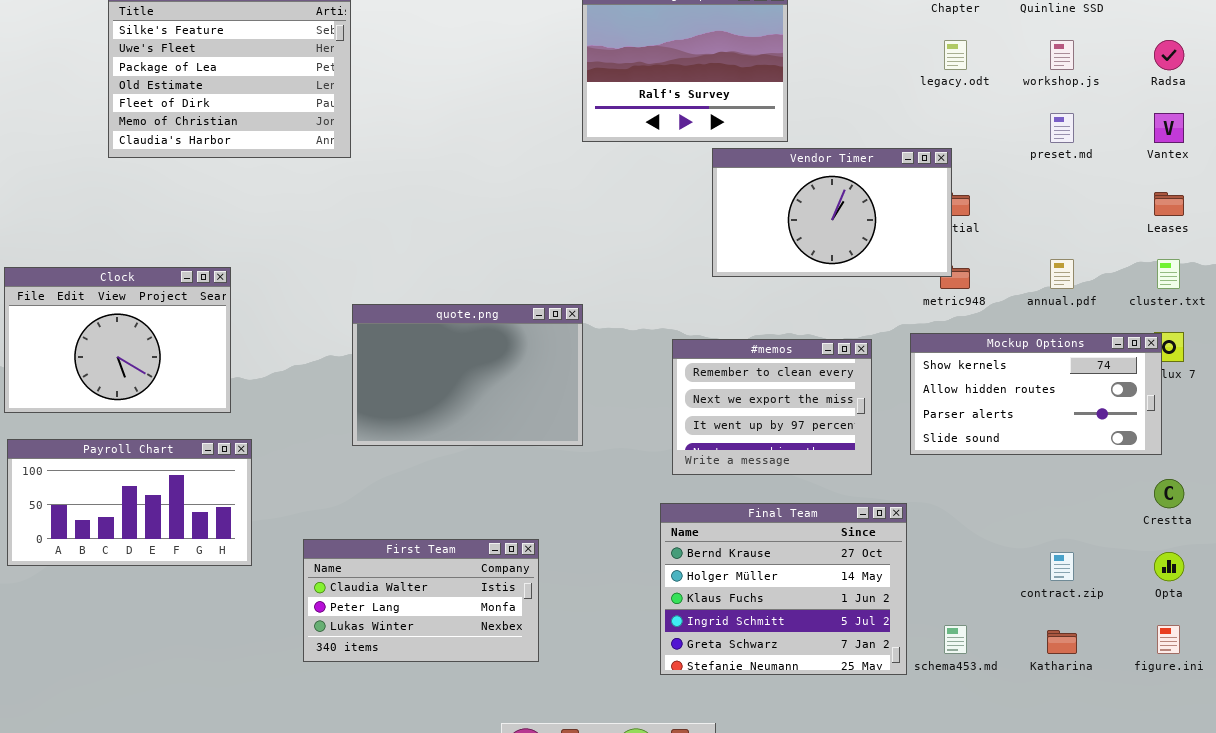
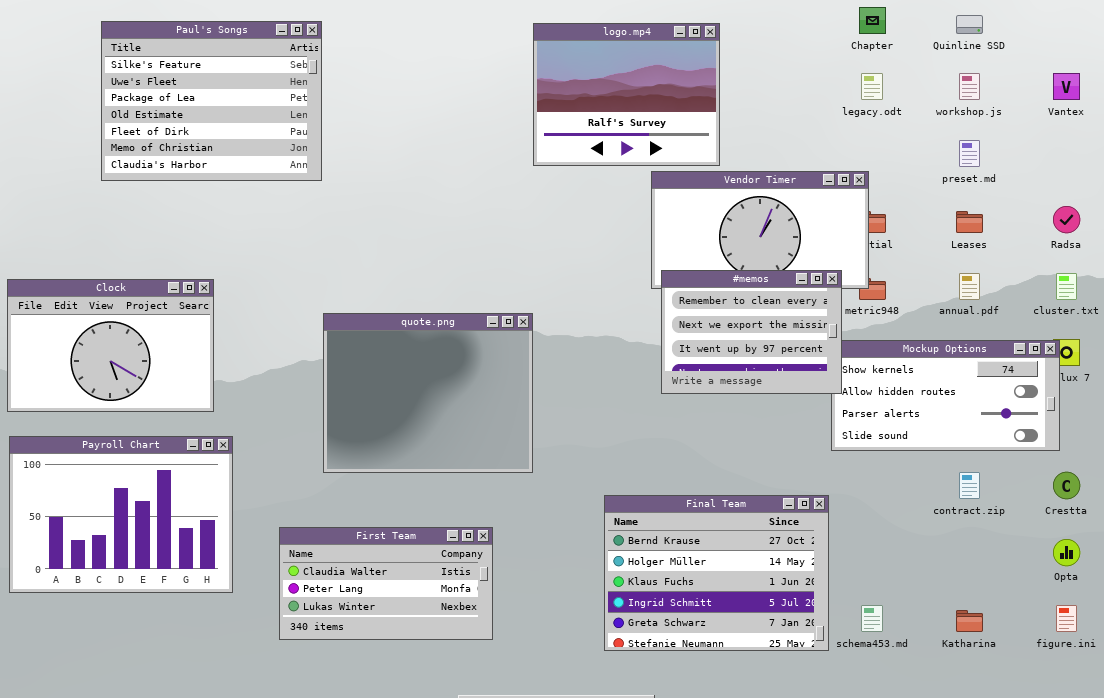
Radsa: [1154,40,1184,70] -> [1053,206,1080,233], moved
Vantex: [1154,113,1184,143] -> [1053,73,1080,100], moved
Leases: [1154,192,1184,216] -> [956,211,983,233], moved
quote.png: [352,304,583,446] -> [323,313,533,473], resized
#memos: [672,339,872,475] -> [661,270,842,394], moved
Payroll Chart: [7,439,252,566] -> [9,436,233,593], resized
contract.zip: [1050,552,1074,581] -> [959,472,980,499], moved

